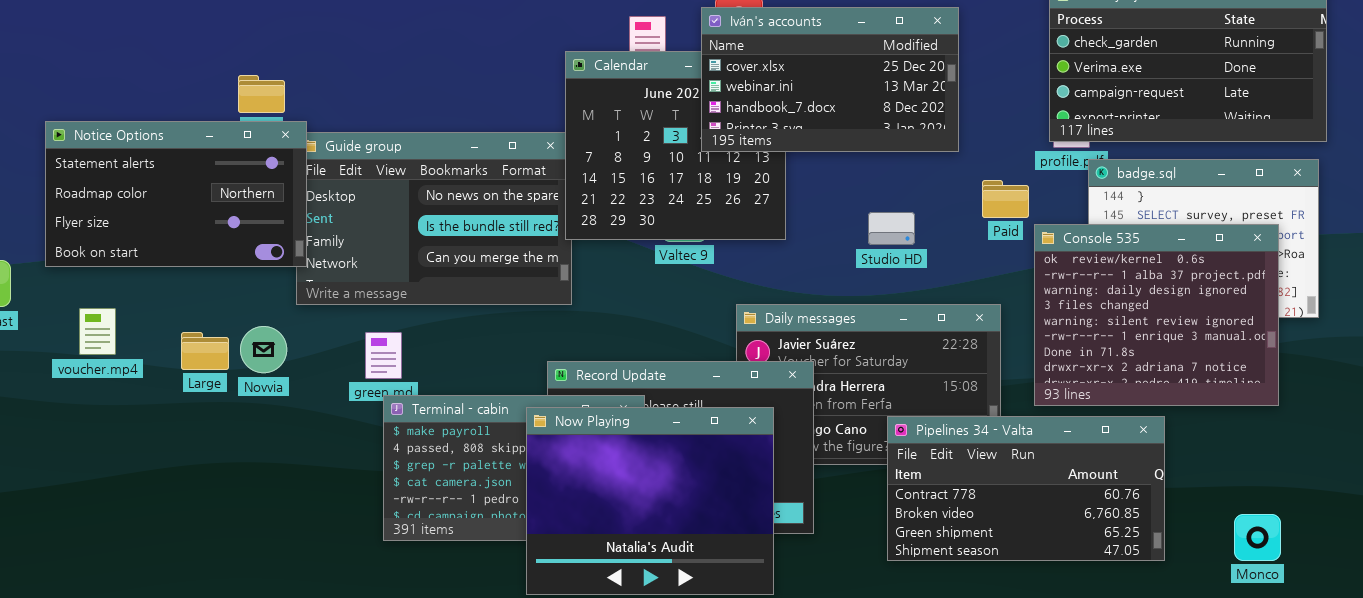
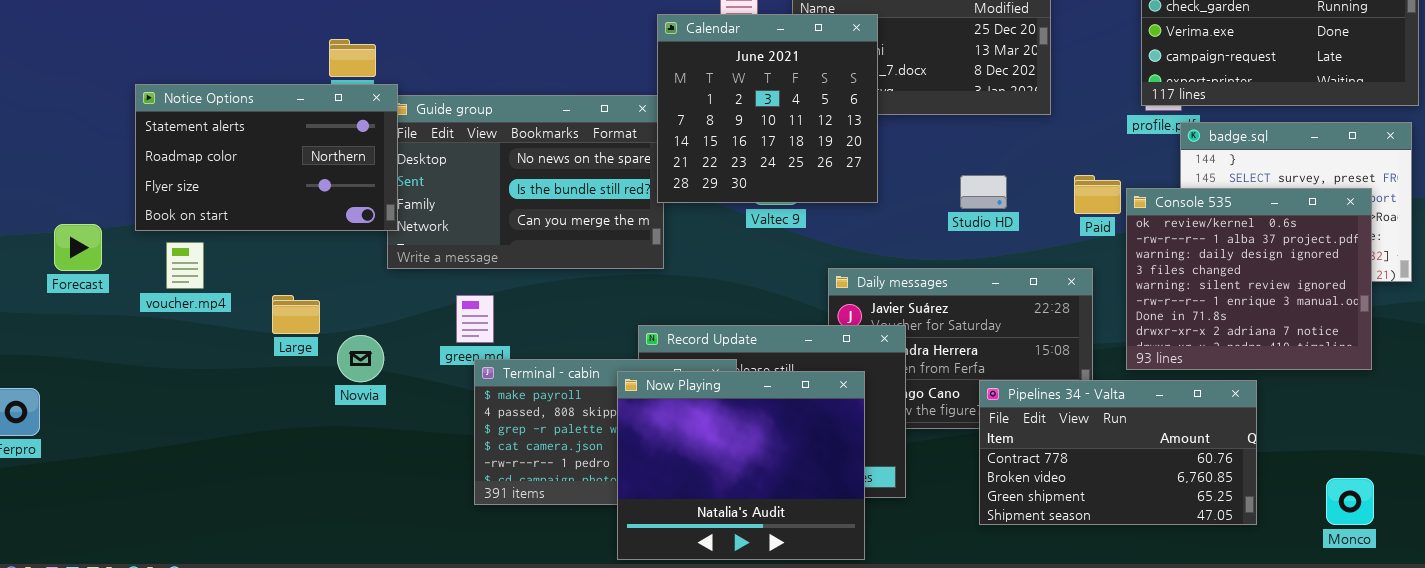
Calendar: [565,51,786,240] -> [657,14,878,203], raised
Paid: [982,180,1029,218] -> [1074,175,1121,214], moved
voucher.mp4: [79,308,116,355] -> [166,242,204,289], moved
Novvia: [240,326,287,373] -> [337,335,384,382], moved

